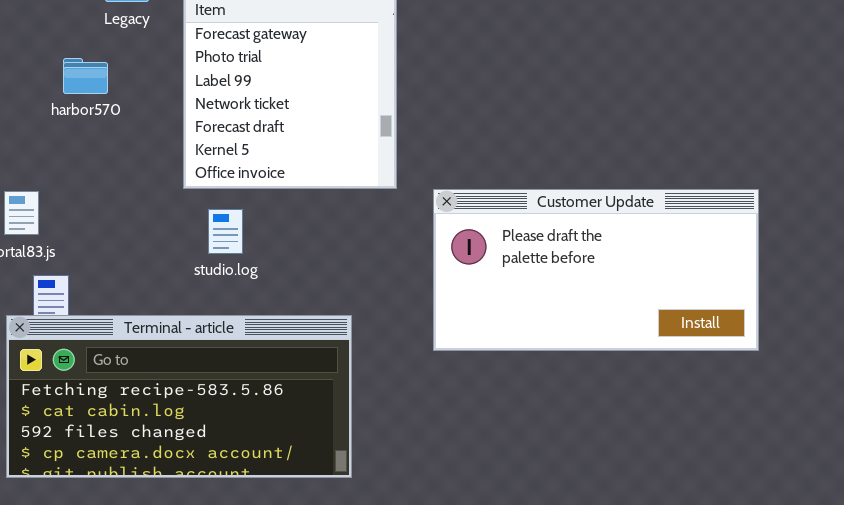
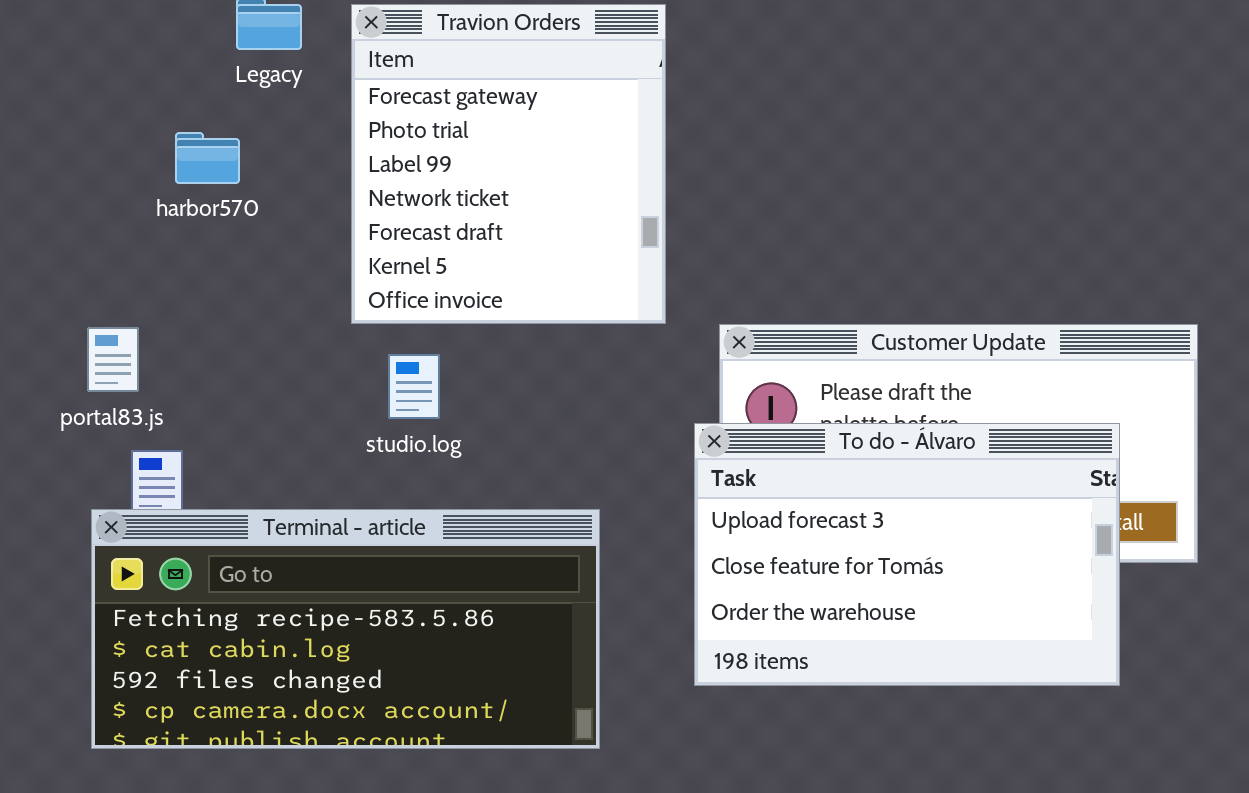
To do - Álvaro: none -> [694,423,1120,686], opened

